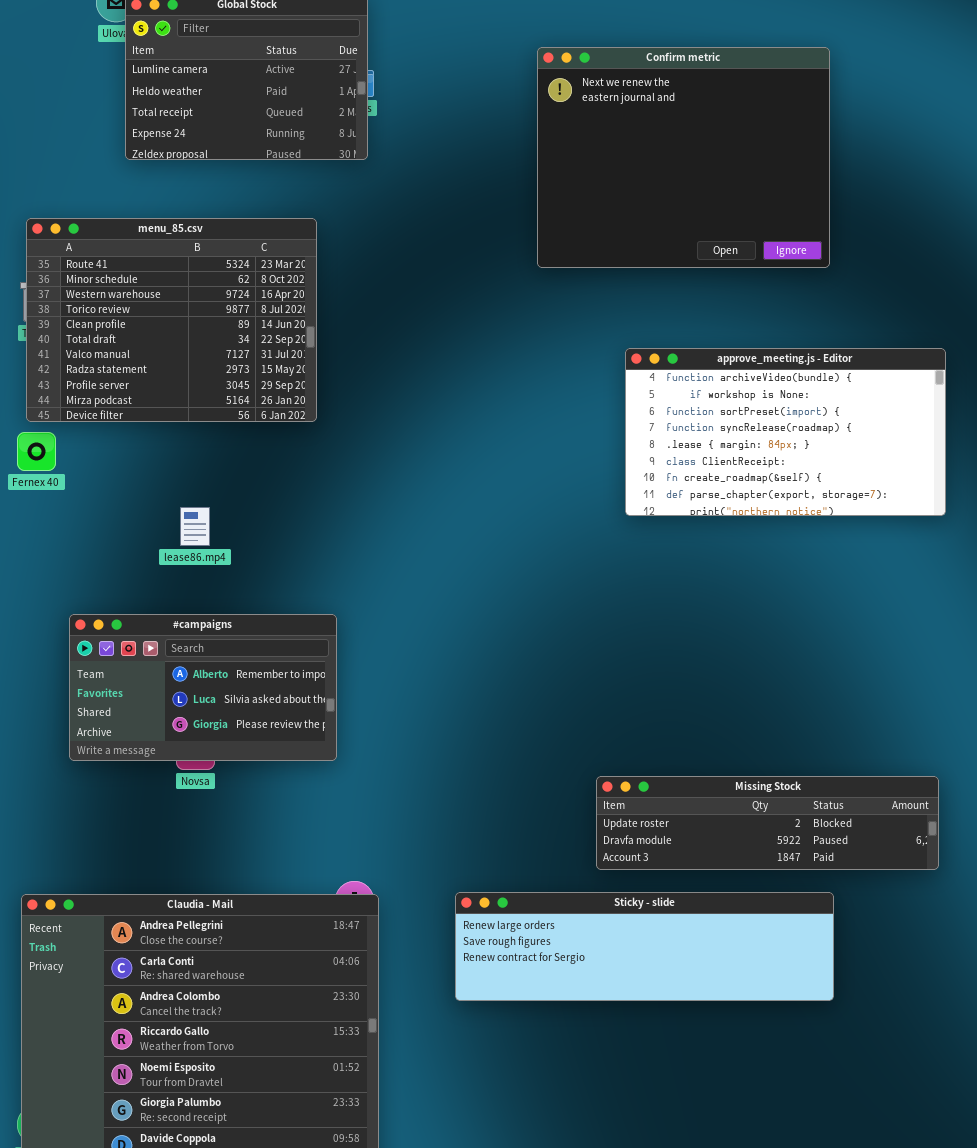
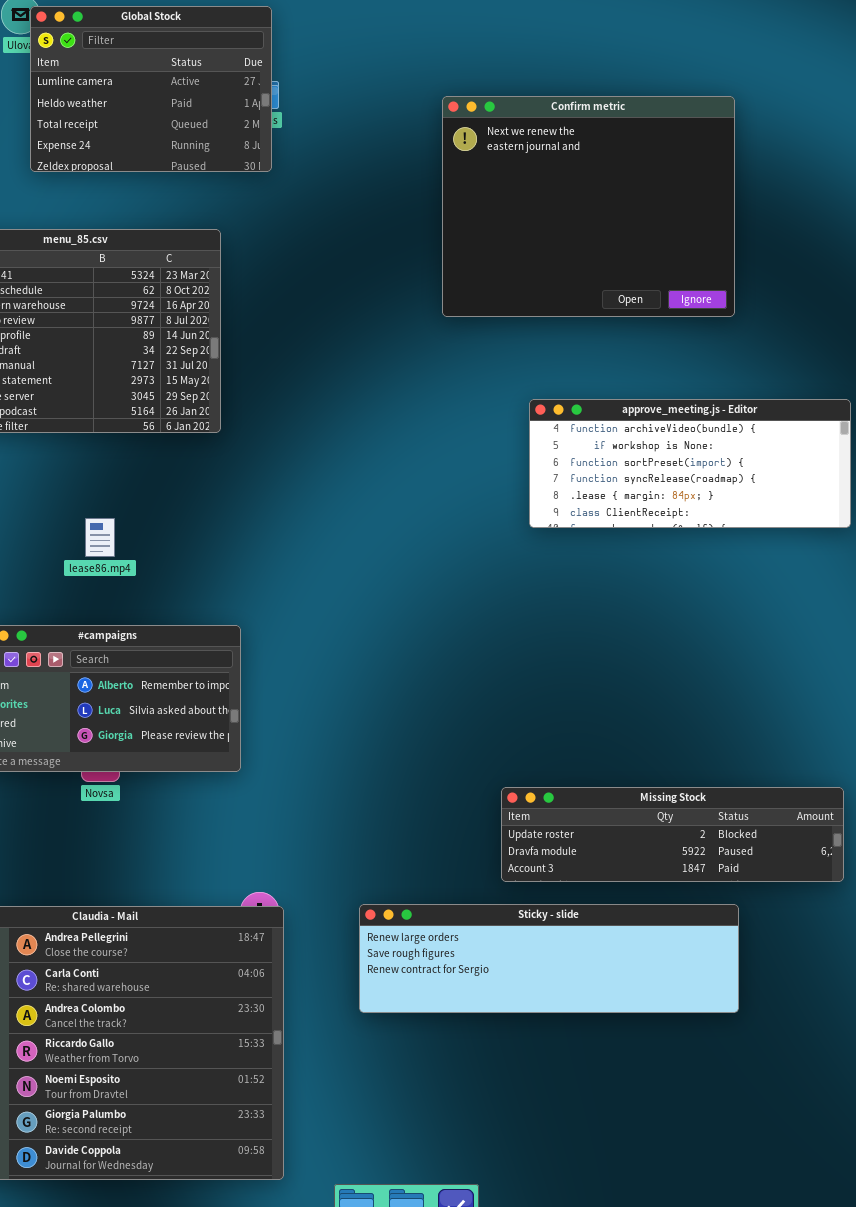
Confirm metric: [537,47,830,268] -> [442,96,735,317], moved
approve_meeting.js - Editor: [625,348,946,516] -> [529,399,851,528], resized

